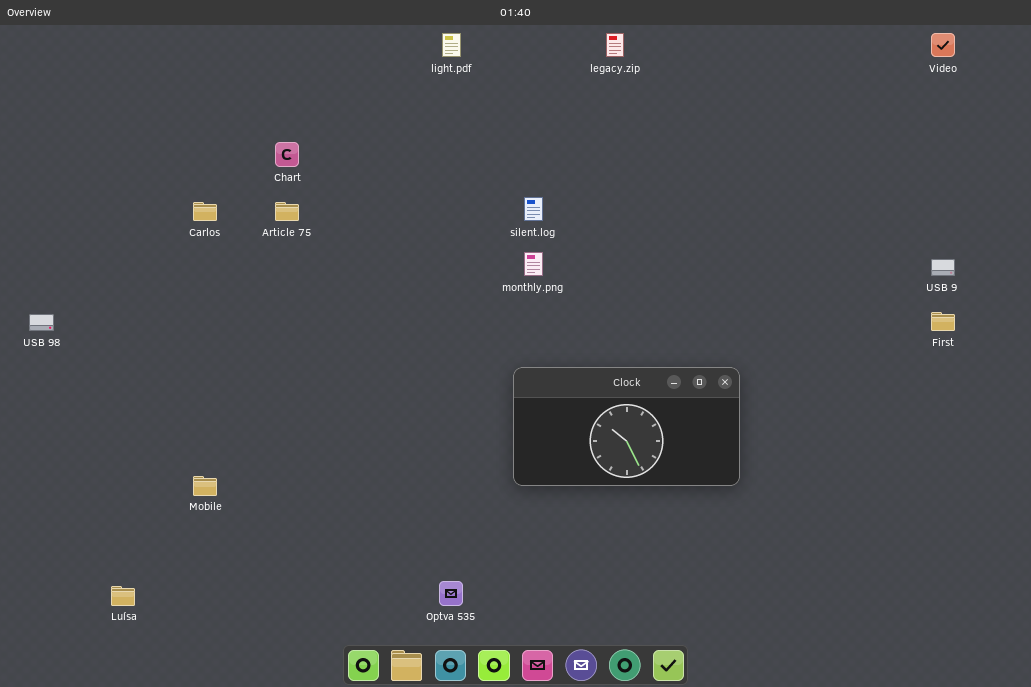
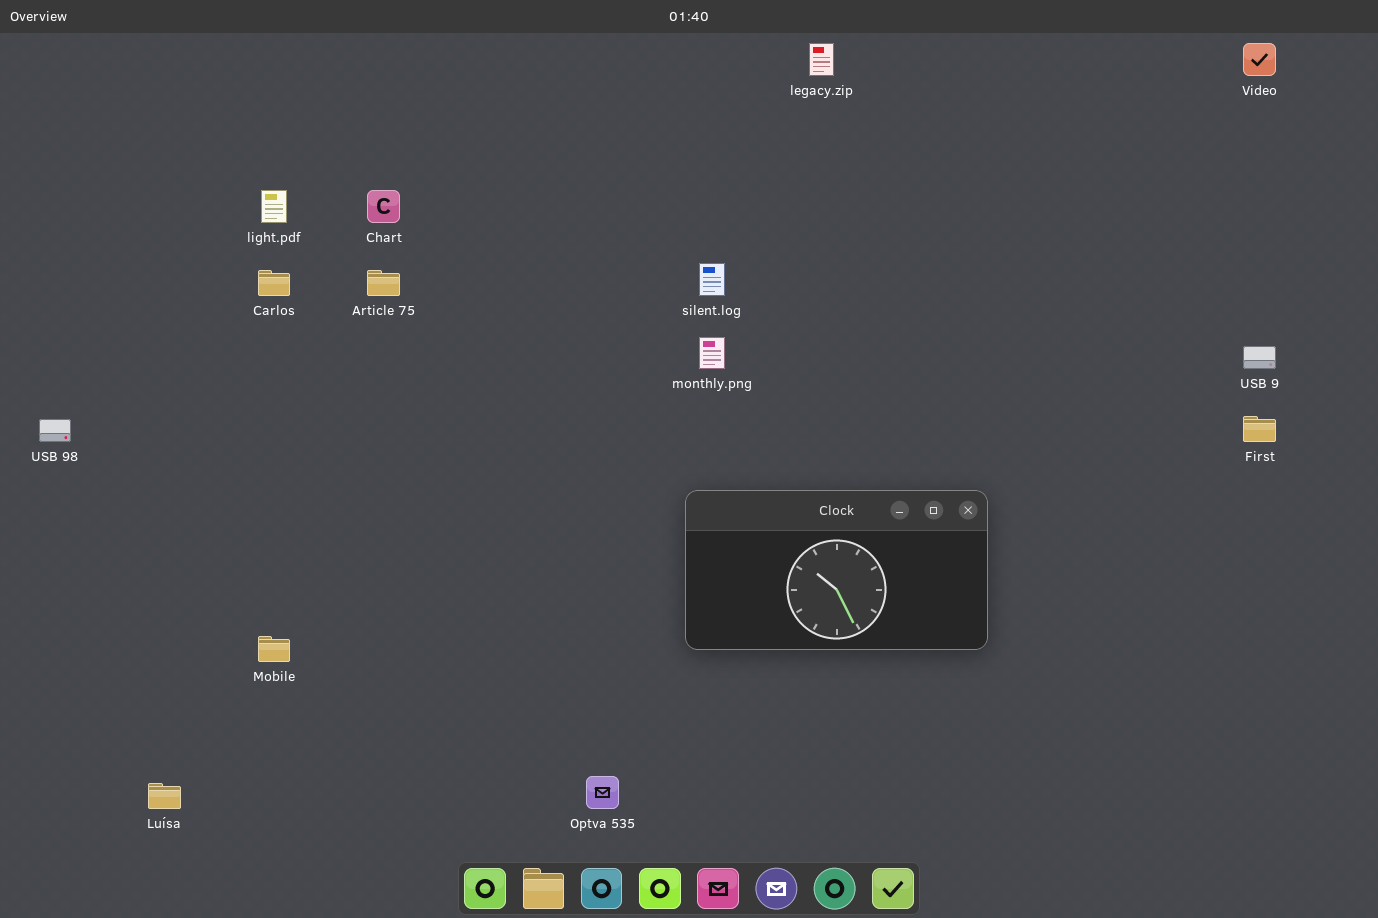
light.pdf: [442,33,461,57] -> [261,190,287,223], moved

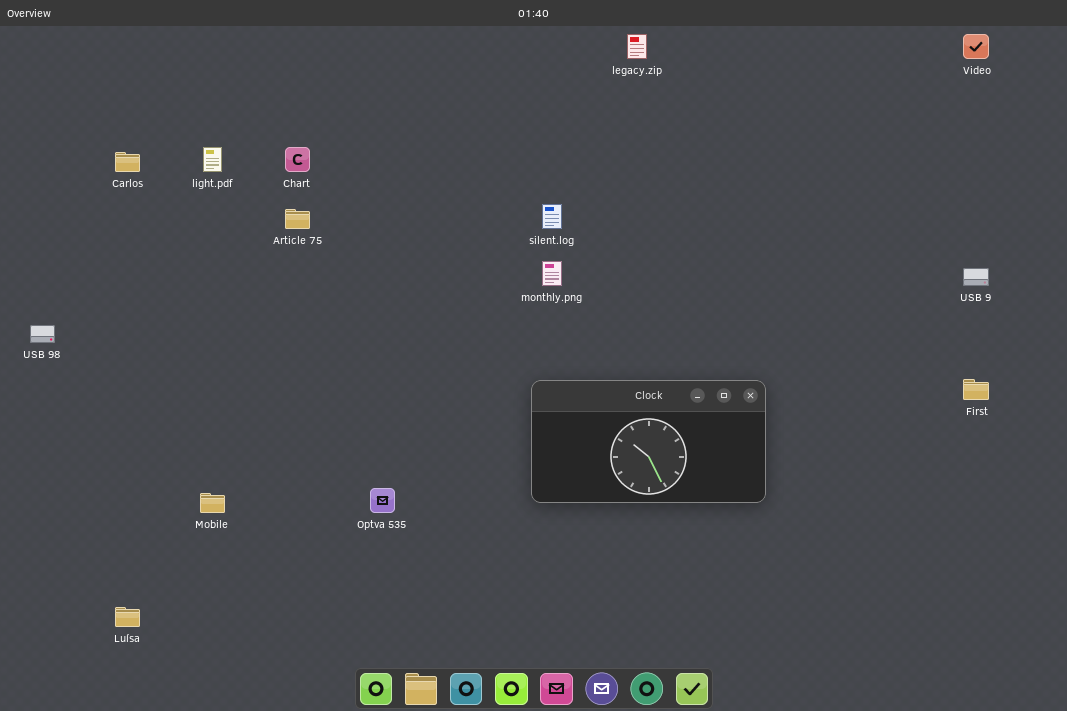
Carlos: [258,270,290,296] -> [115,152,140,172], moved
First: [1243,416,1276,442] -> [963,379,989,400], moved
Optva 535: [586,776,619,809] -> [370,488,395,513], moved

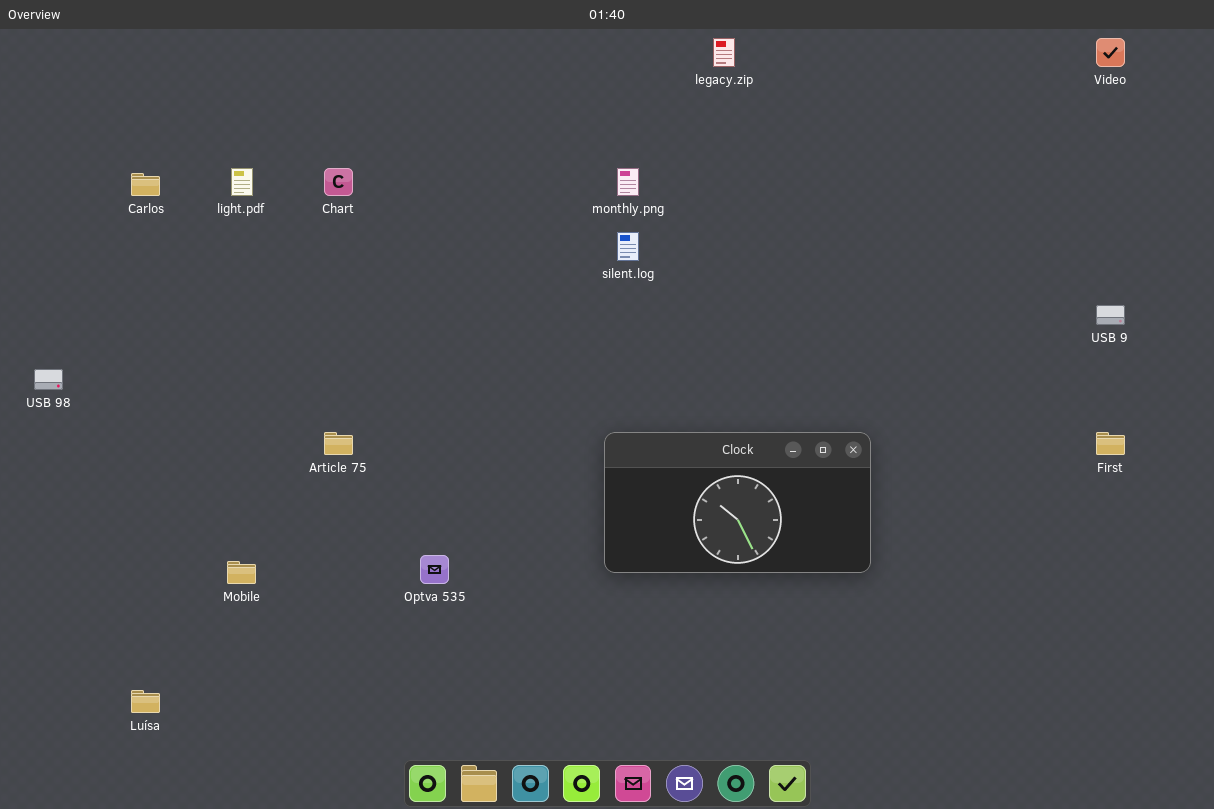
Article 75: [285,209,310,229] -> [324,432,353,455], moved
monthly.png: [542,261,562,286] -> [617,168,639,196], moved

